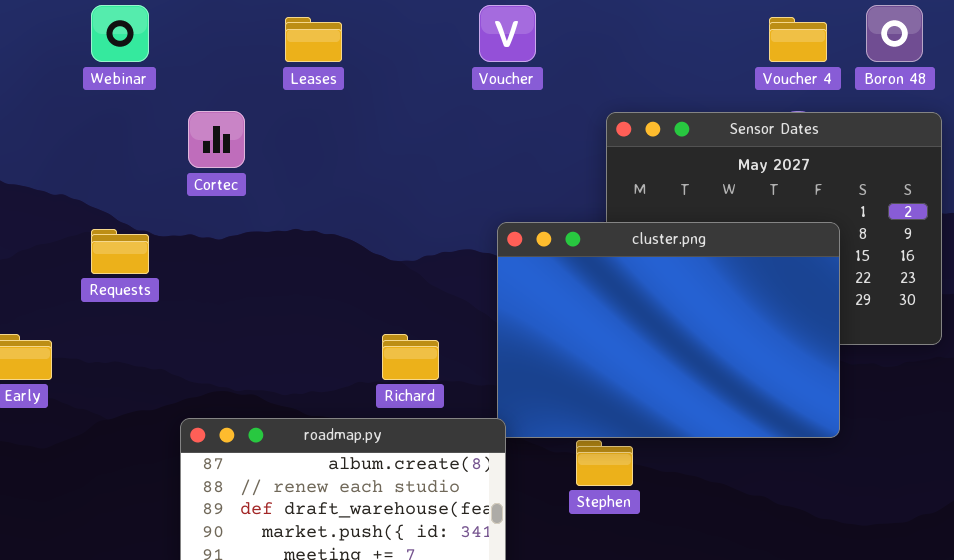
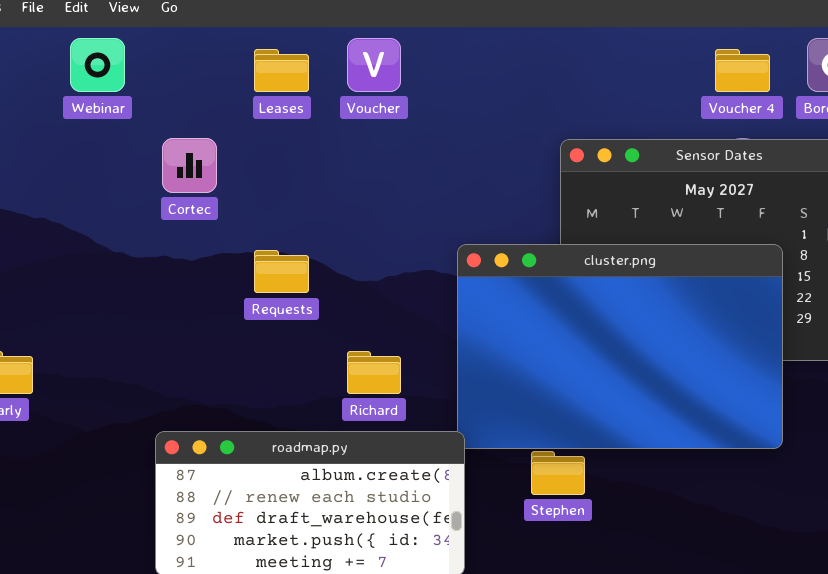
Voucher: [479,5,536,62] -> [347,38,401,92], moved
Requests: [91,229,149,274] -> [254,250,309,293], moved

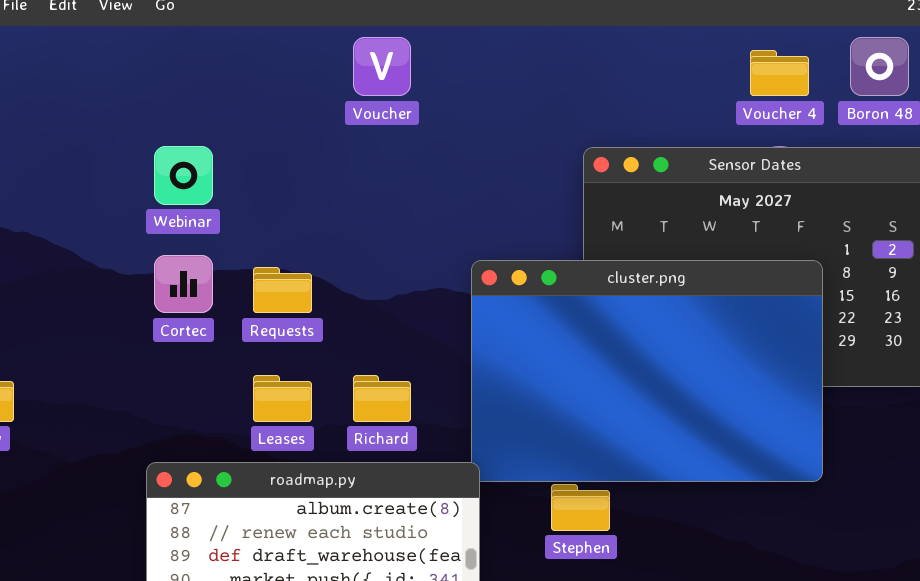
Webinar: [70,38,125,92] -> [154,146,213,205], moved
Leases: [254,49,309,92] -> [253,375,312,422], moved
Cortec: [162,138,217,193] -> [154,255,213,313], moved

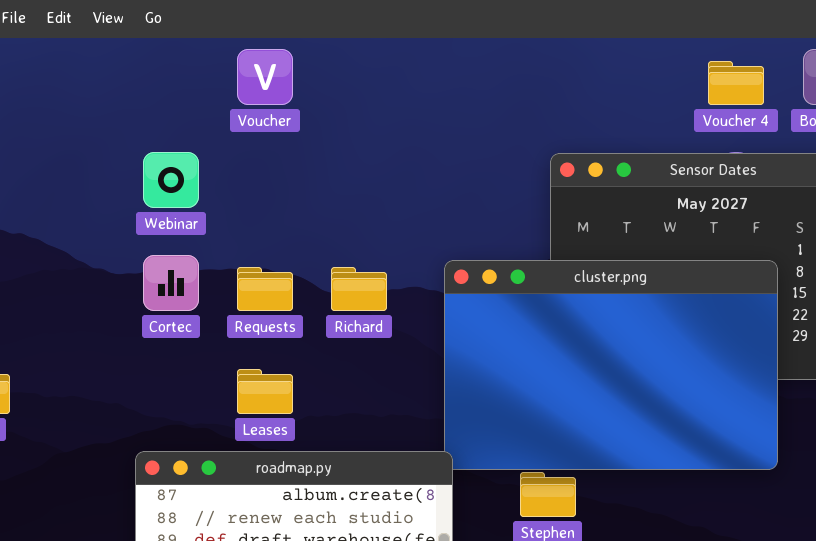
Voucher: [353,37,411,96] -> [237,49,293,105], moved
Richard: [353,375,411,422] -> [331,267,387,311], moved

